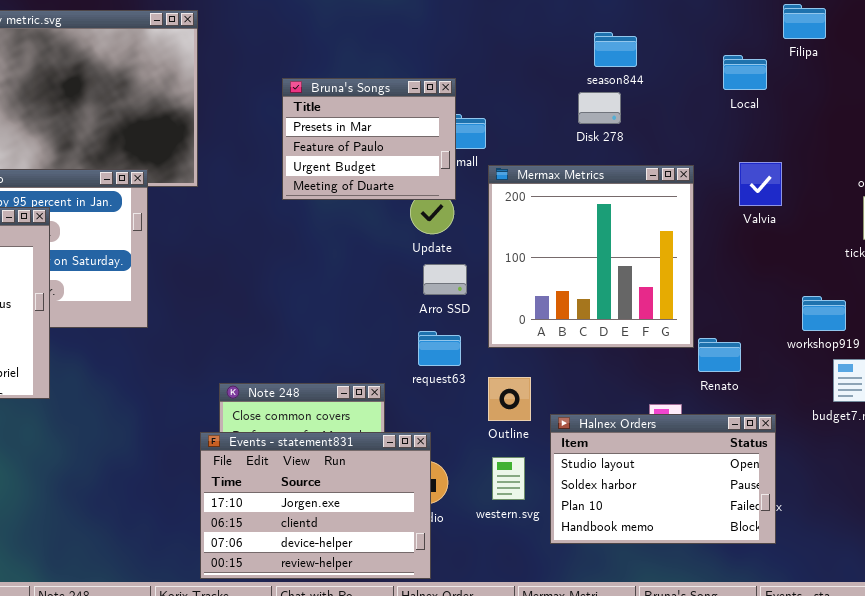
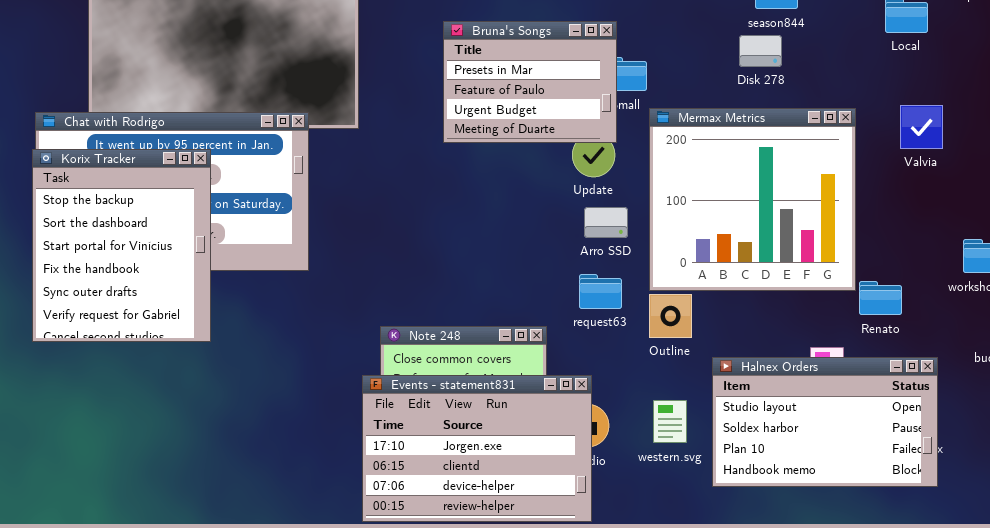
Outline: [488,377,531,421] -> [649,294,692,338], moved

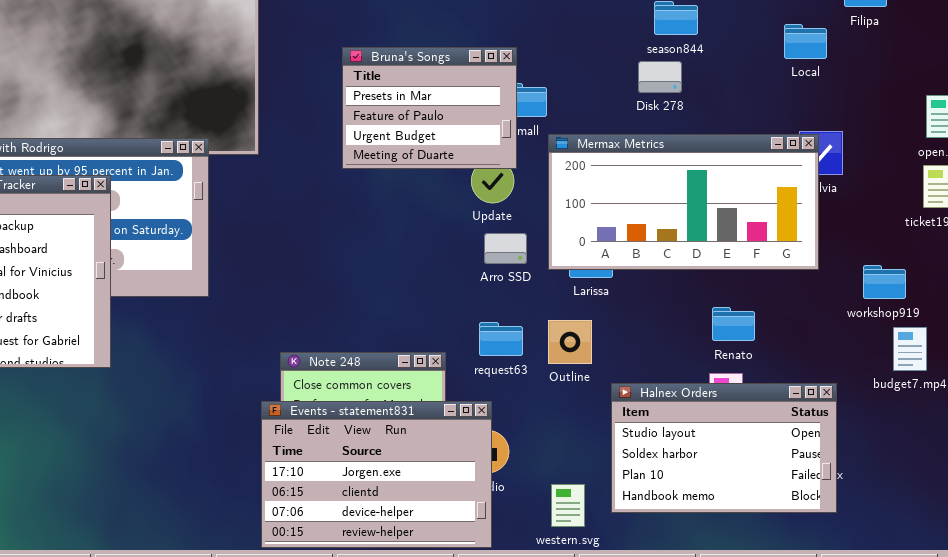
Mermax Metrics: [649,108,856,291] -> [548,134,819,270], resized
request63: [579,274,622,309] -> [479,322,523,356], moved
Renato: [859,281,902,315] -> [712,307,755,341], moved
western.svg: [653,400,687,443] -> [551,484,585,527], moved

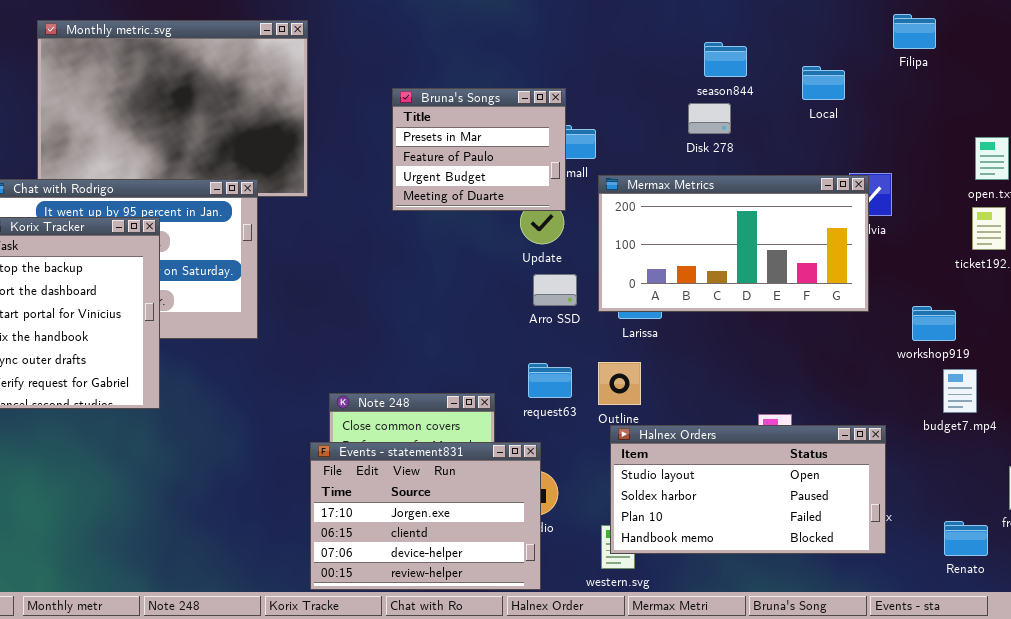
Local: [784,24,827,59] -> [802,66,845,100], moved
Renato: [712,307,755,341] -> [944,521,988,556], moved
Halnex Orders: [611,383,837,513] -> [610,425,886,554], resized

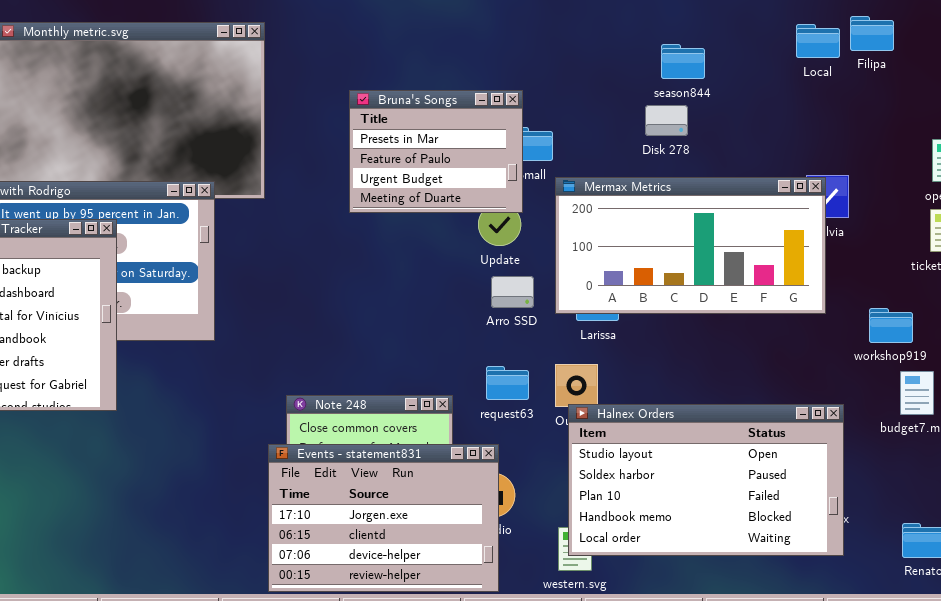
Local: [802,66,845,100] -> [796,24,840,58], moved
Halnex Orders: [610,425,886,554] -> [568,404,844,556], resized

